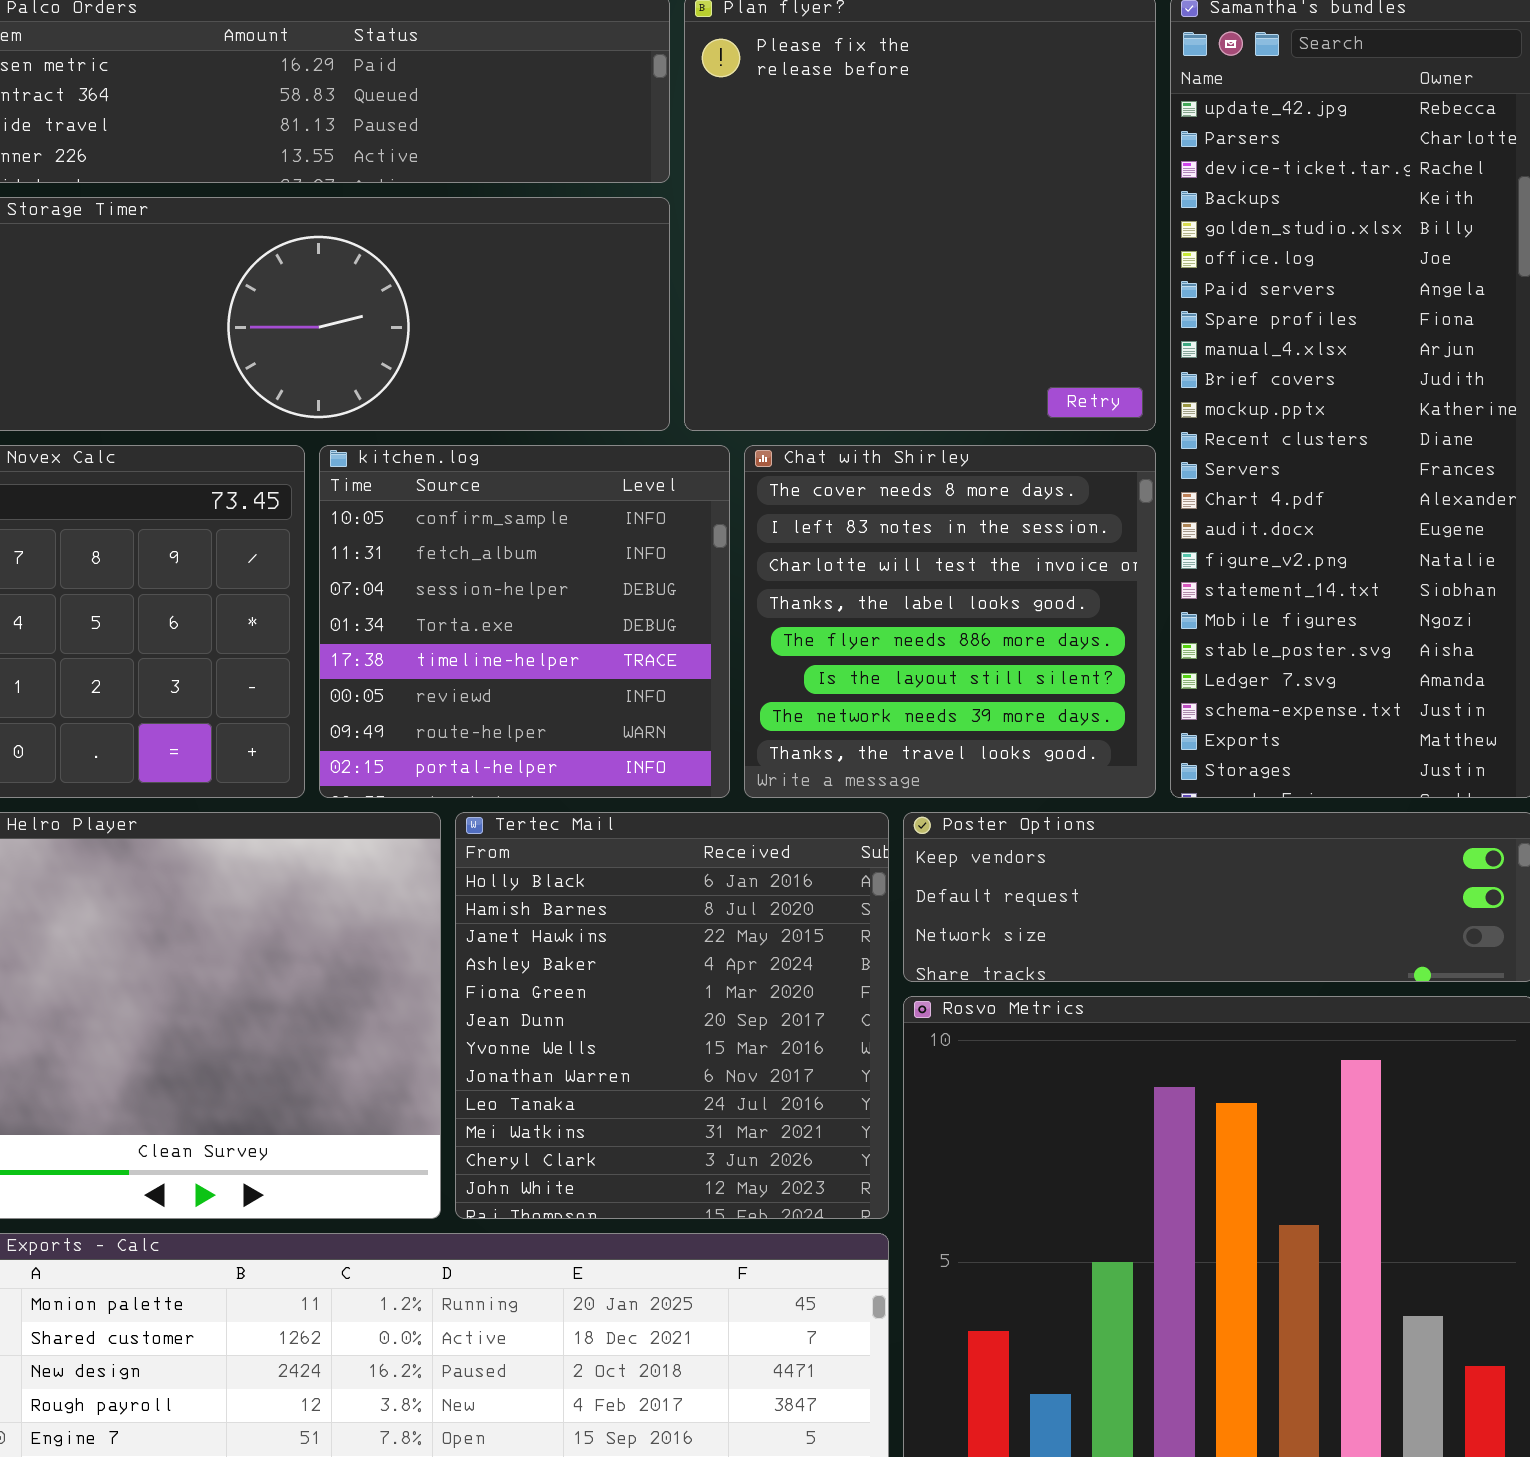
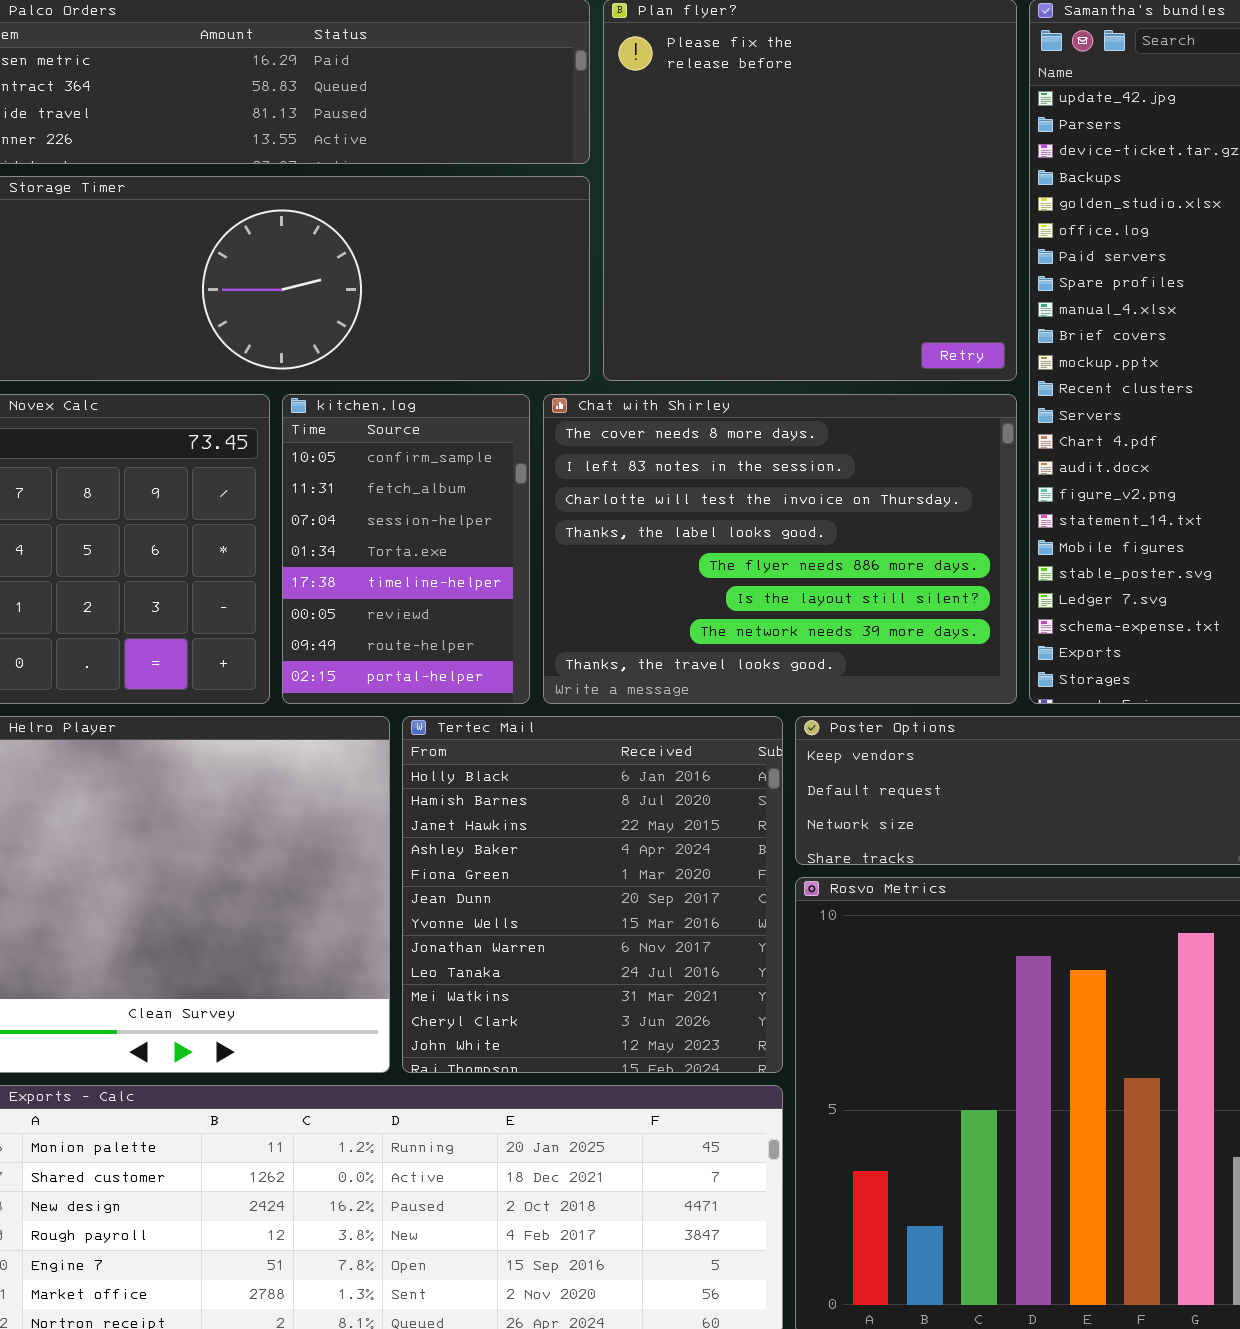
kitchen.log: [319,445,730,798] -> [282,394,530,704], resized
Chat with Shirley: [744,445,1156,798] -> [543,394,1017,704], resized

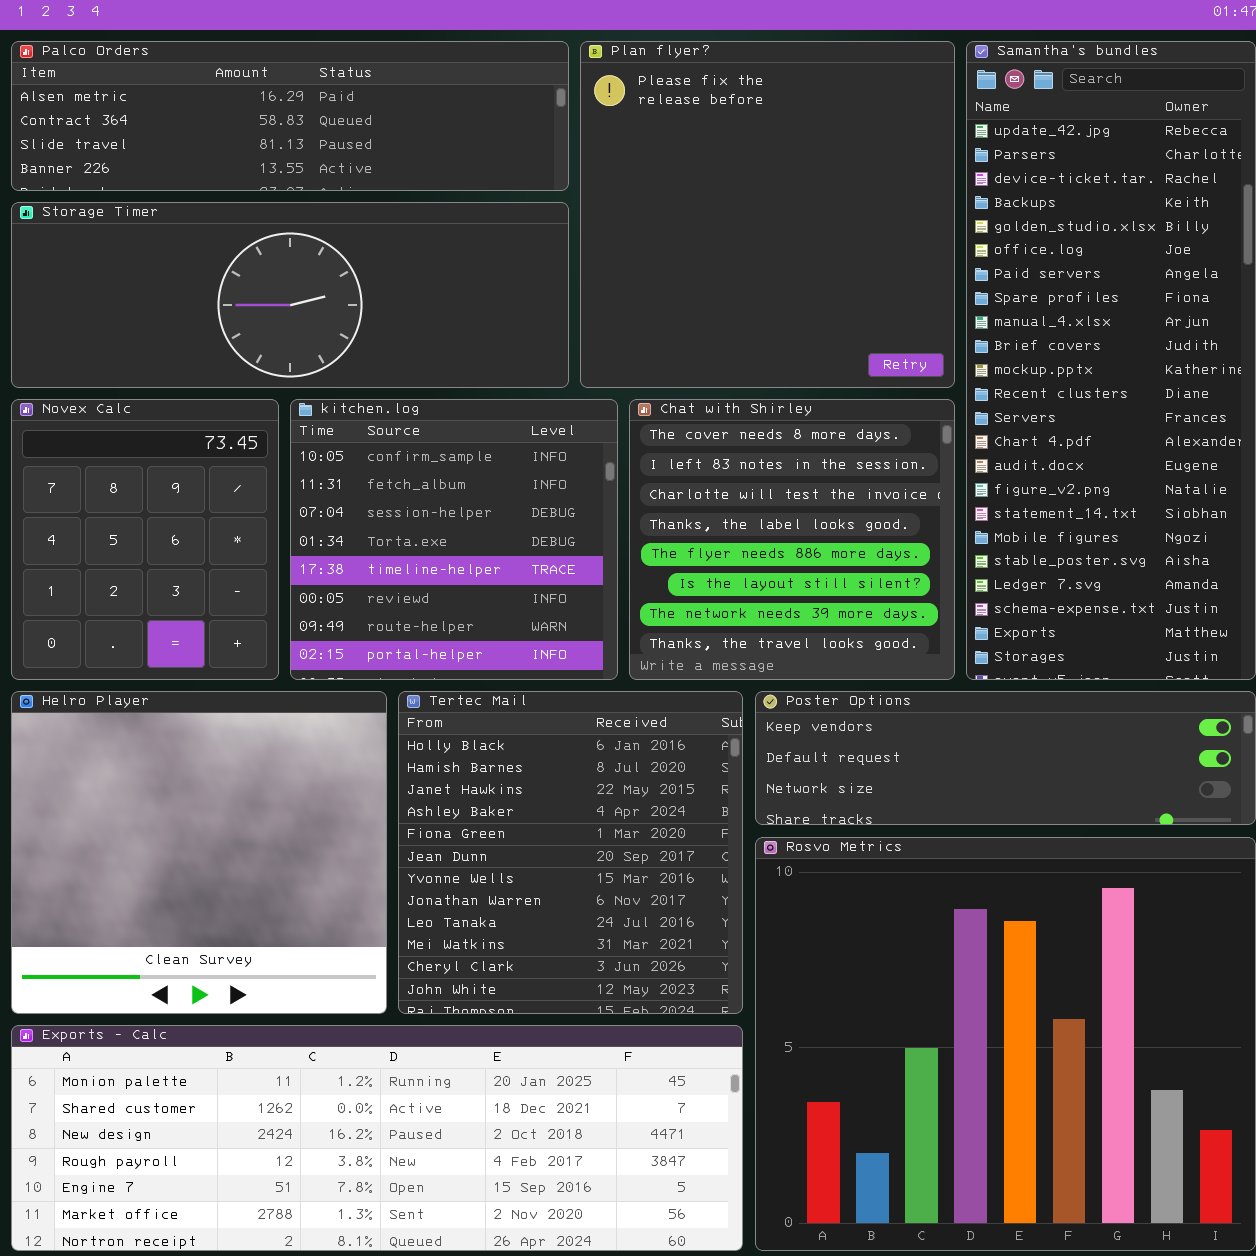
kitchen.log: [282,394,530,704] -> [290,399,618,680], resized
Chat with Shirley: [543,394,1017,704] -> [629,399,955,680], resized

